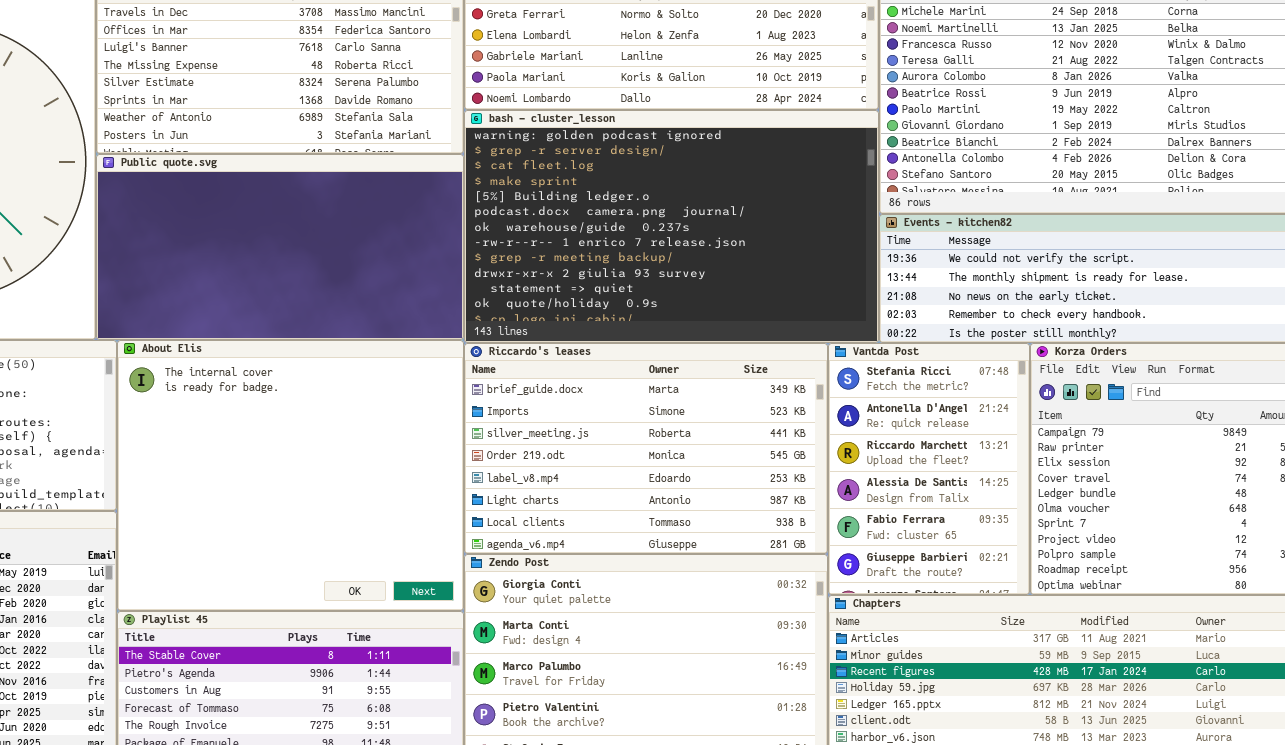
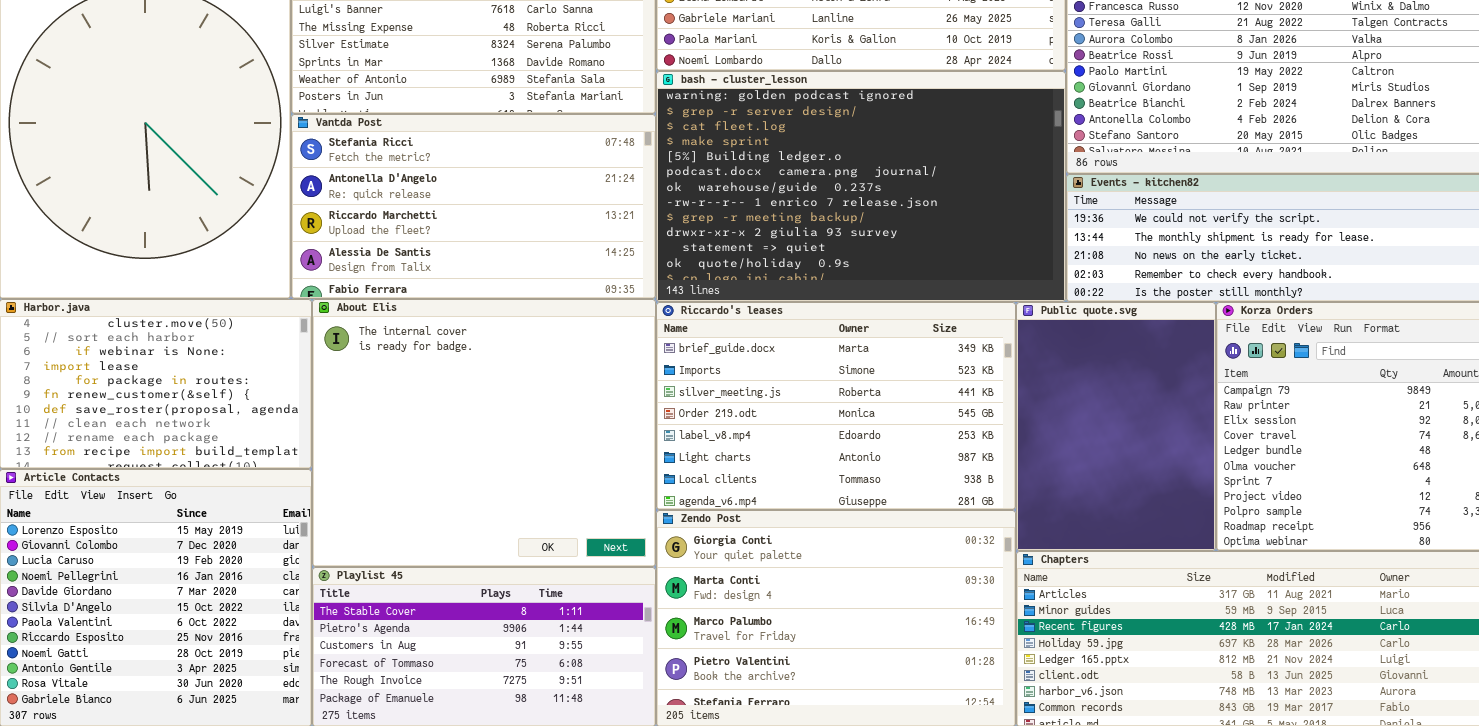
Public quote.svg: [96,154,464,340] -> [1016,302,1216,551], moved, resized
Vantda Post: [828,343,1030,595] -> [291,114,656,299], moved, resized

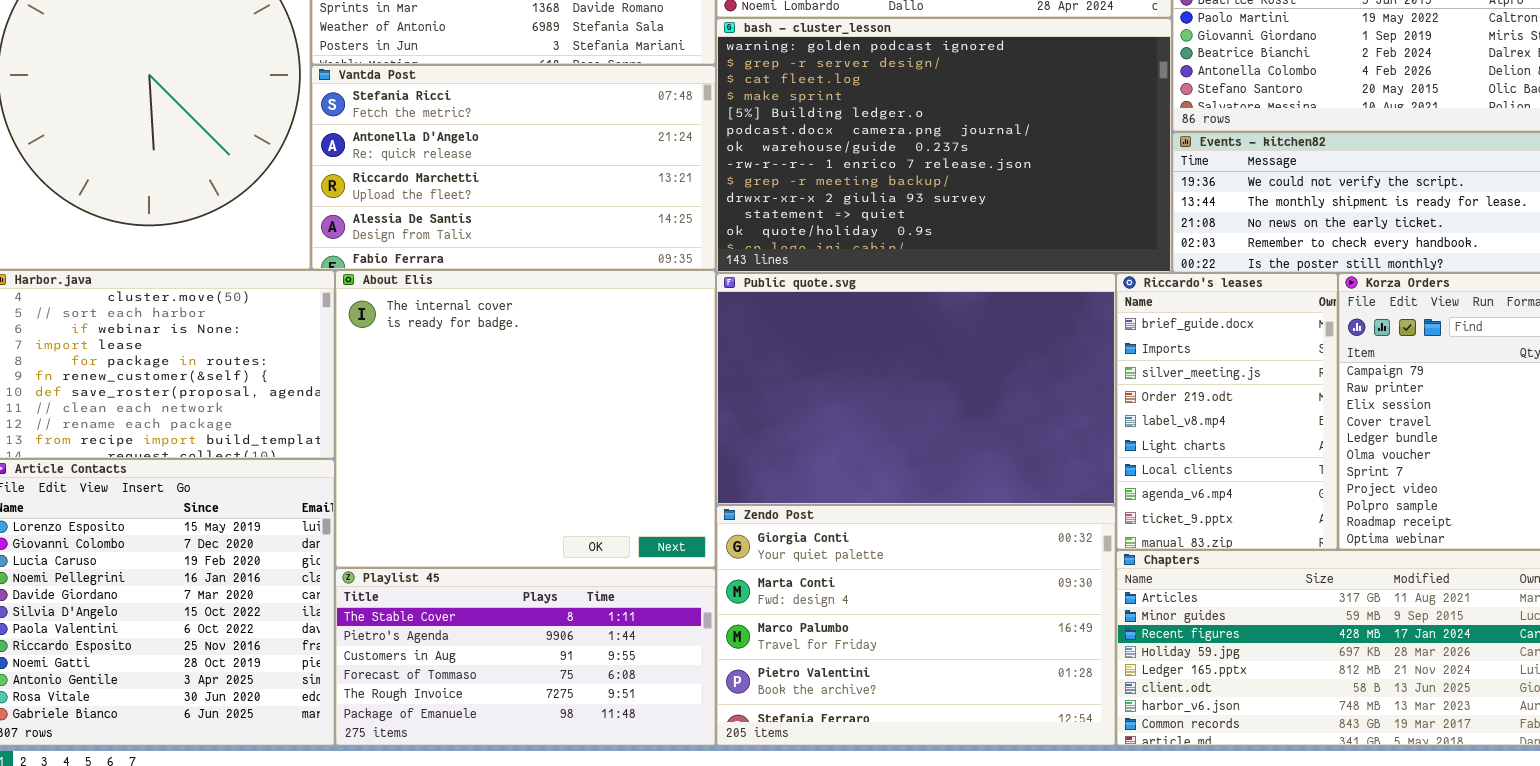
Riccardo's leases: [656,302,1016,510] -> [1116,273,1338,550], moved, resized
Public quote.svg: [1016,302,1216,551] -> [716,273,1116,505], moved, resized

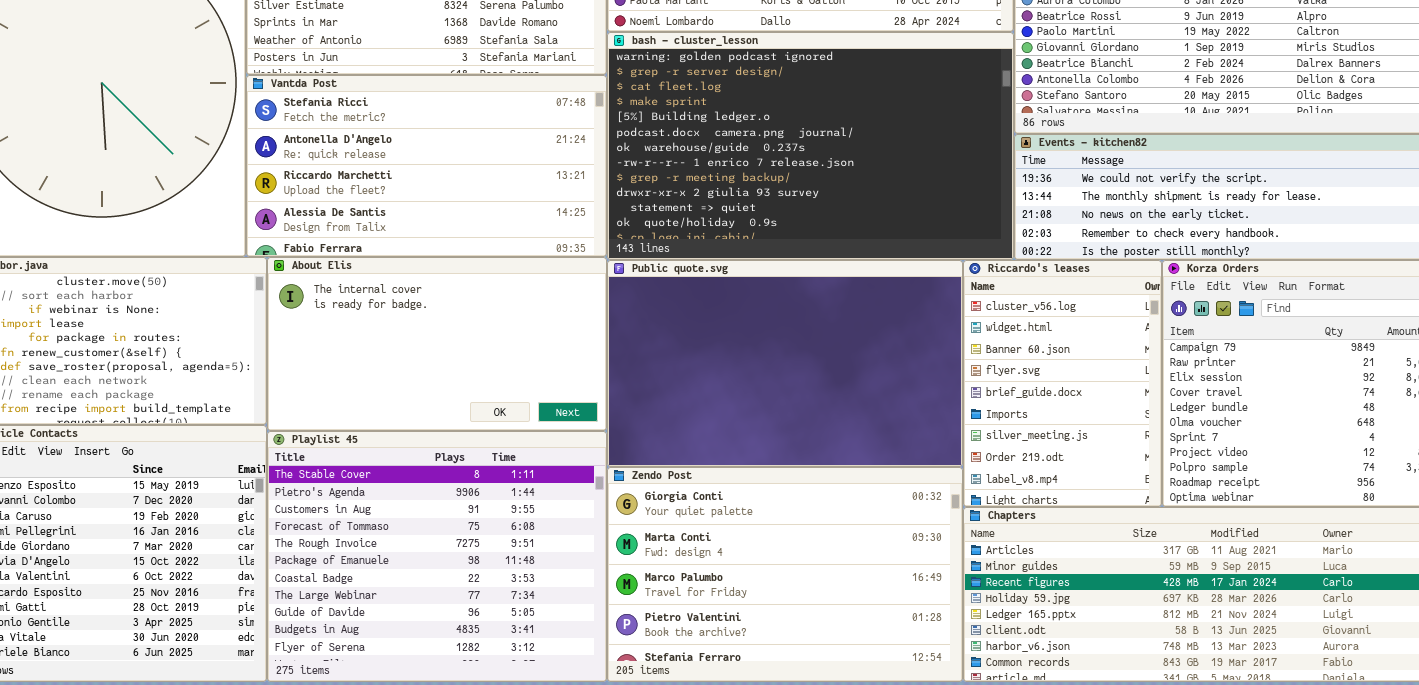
About Elis: [335,270,716,568] -> [267,257,607,431], resized
Riccardo's leases: [1116,273,1338,550] -> [963,260,1162,507], scrolled up 4 rows
Playlist 45: [335,568,716,746] -> [267,431,607,682], resized

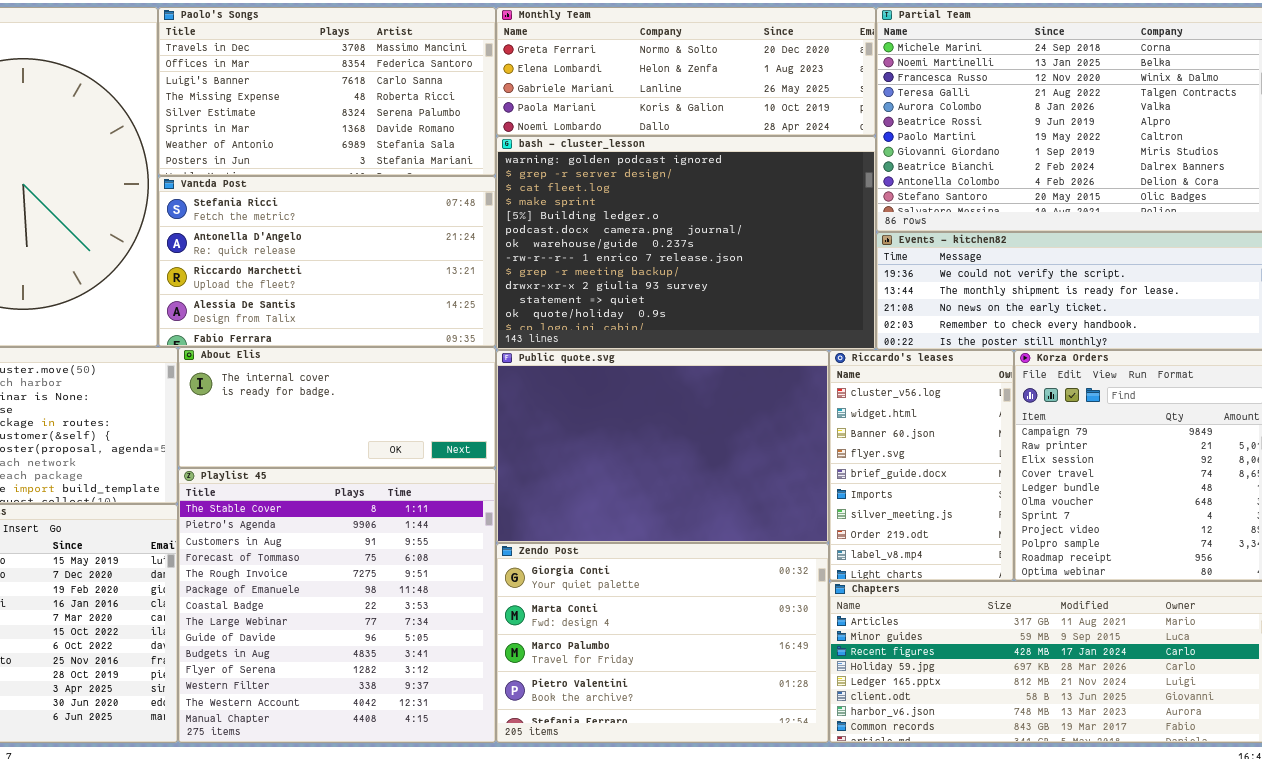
About Elis: [267,257,607,431] -> [178,347,496,468], resized
Playlist 45: [267,431,607,682] -> [178,468,496,743], resized

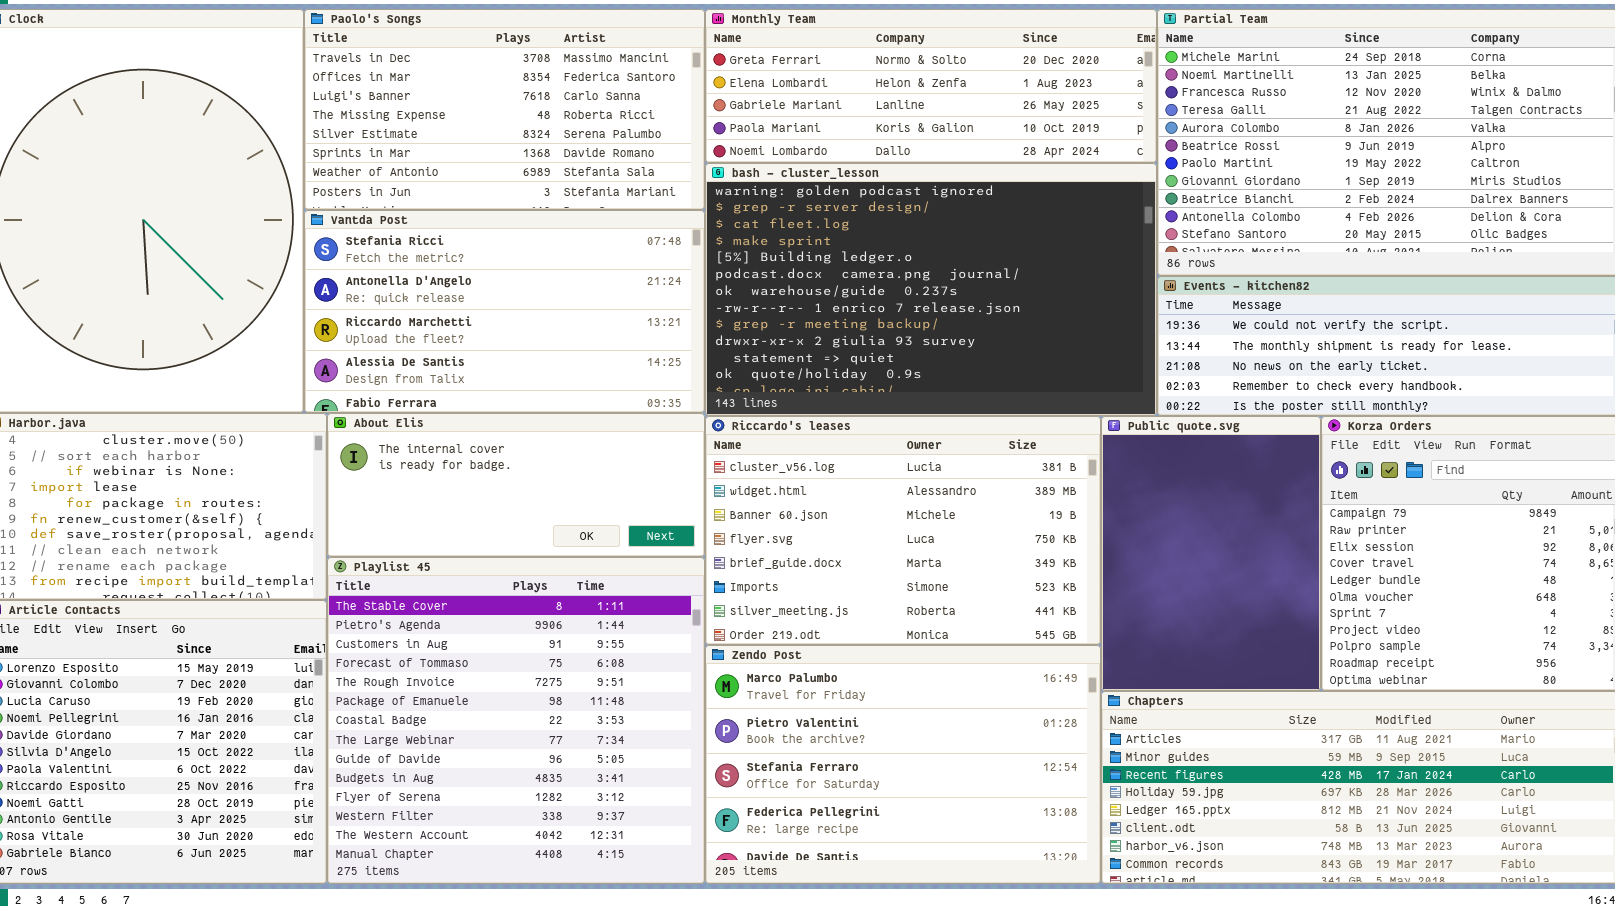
Public quote.svg: [496,350,829,543] -> [1101,416,1321,691], moved, resized
Riccardo's leases: [829,350,1014,581] -> [705,416,1101,645], moved, resized
Zendo Post: [496,543,829,743] -> [705,645,1101,884], scrolled down 2 rows

